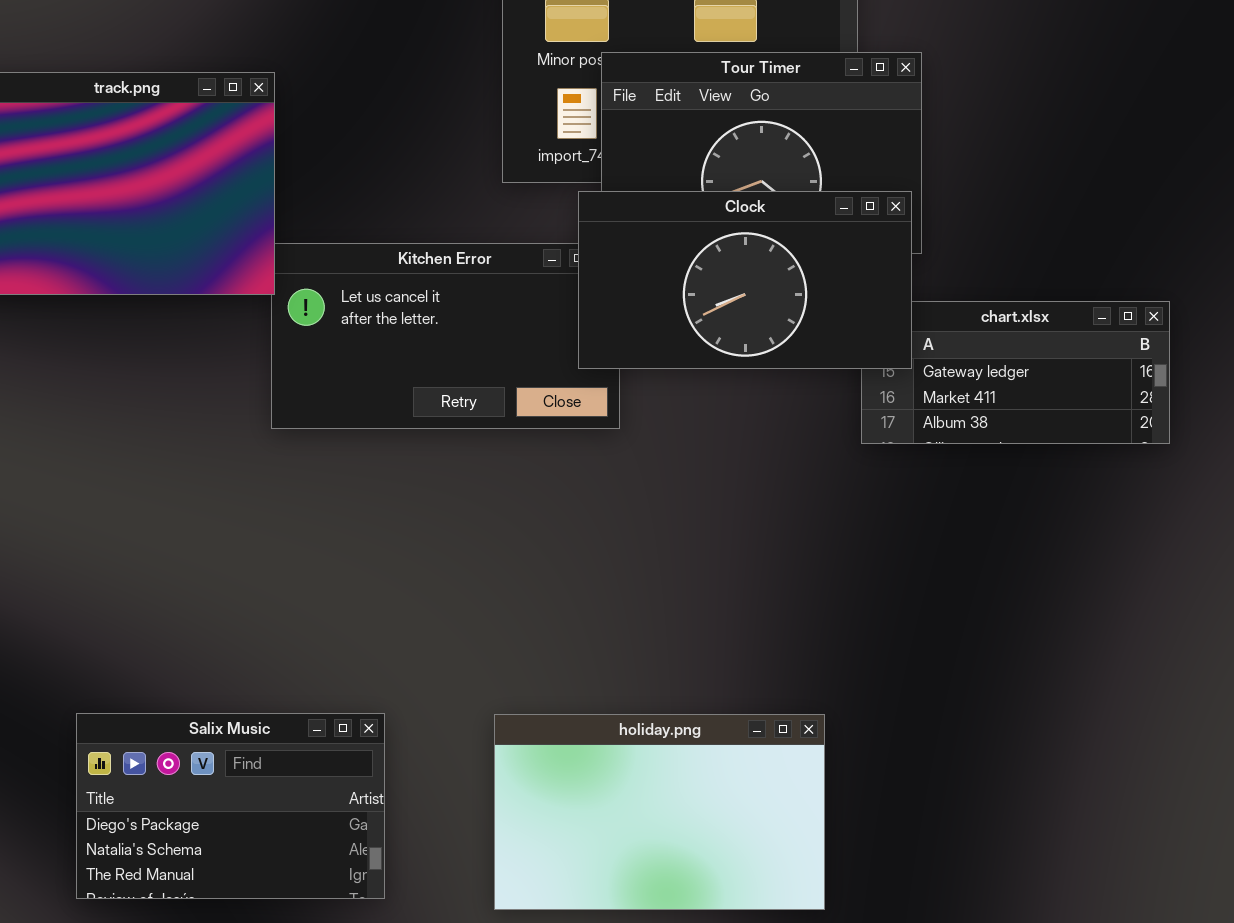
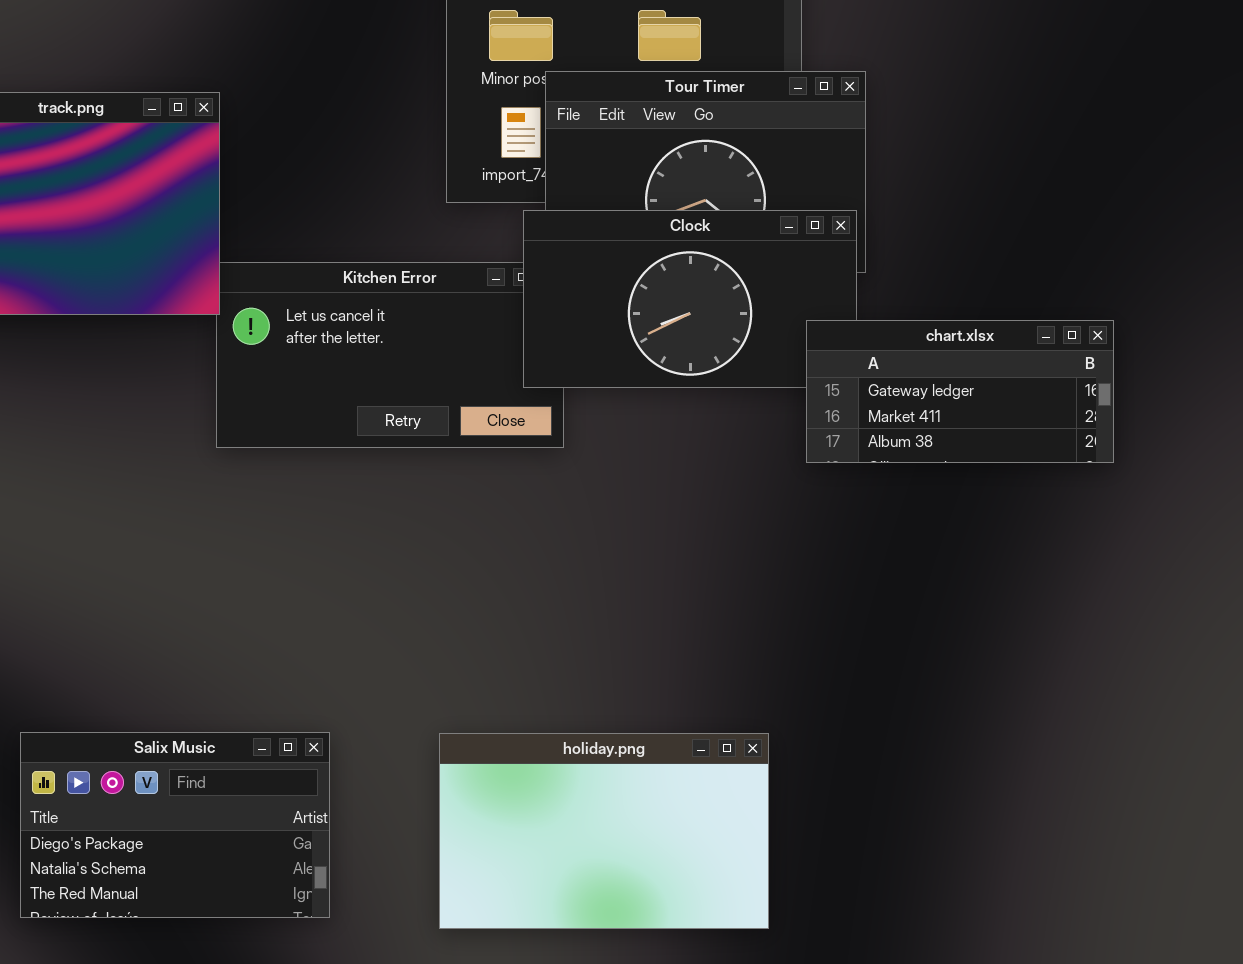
chart.xlsx: [861,301,1170,444] -> [806,320,1114,463], raised

